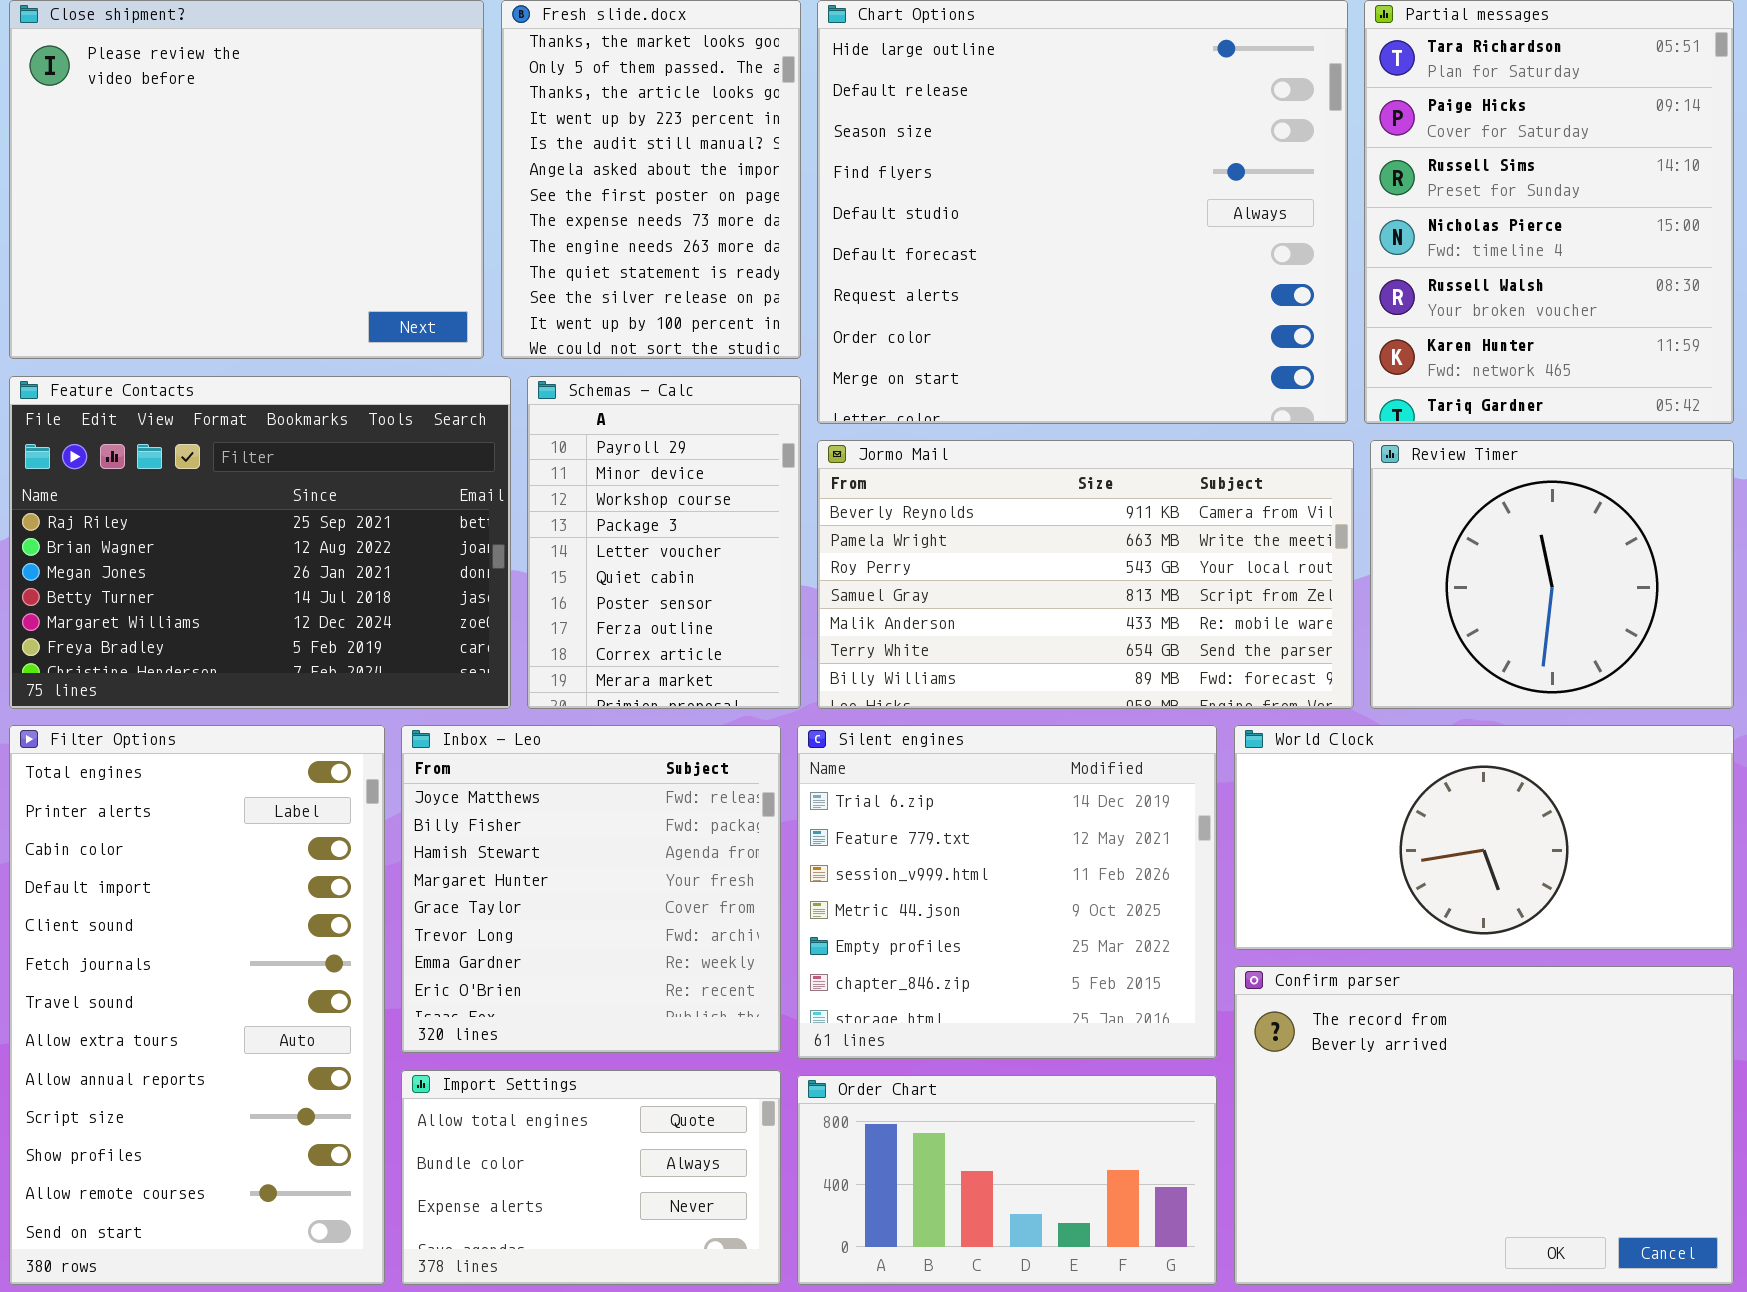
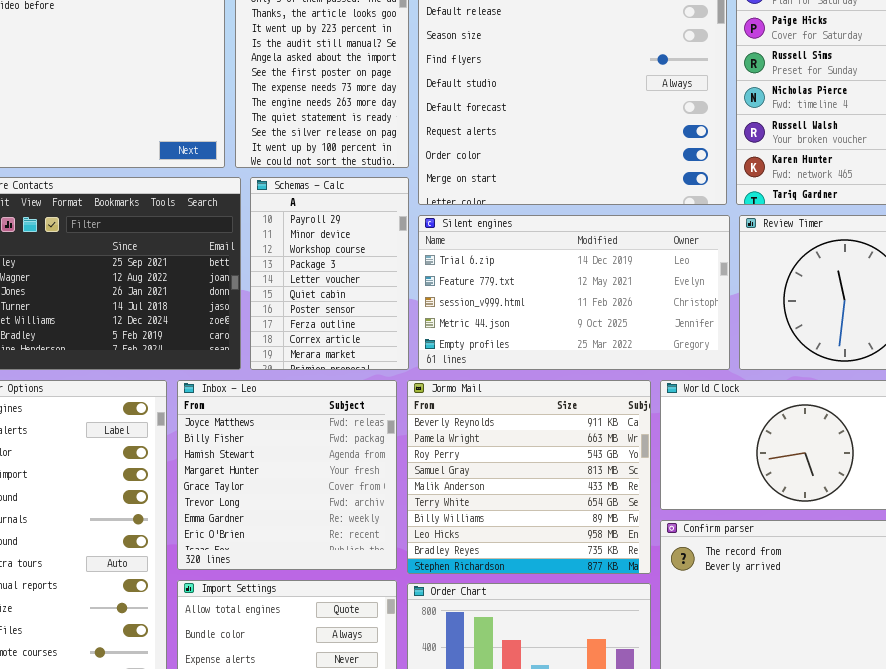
Jormo Mail: [817,440,1354,709] -> [407,380,651,574], moved, resized
Silent engines: [797,725,1217,1059] -> [418,215,730,370], moved, resized

